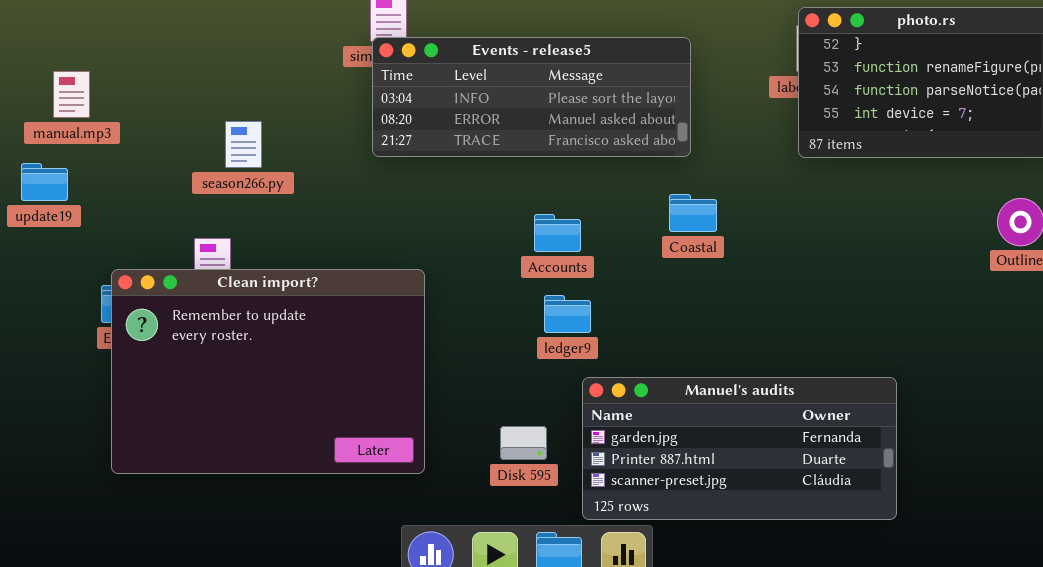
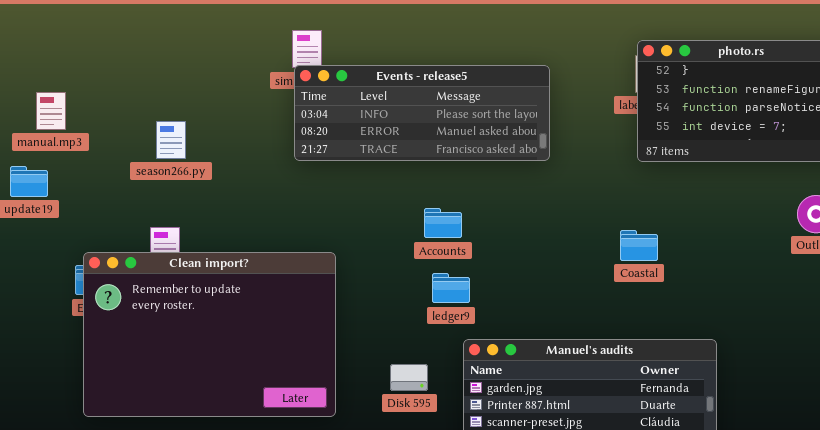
season266.py: [225,121,262,168] -> [156,121,186,159], moved
Coastal: [669,194,717,232] -> [620,230,658,261], moved
Disk 595: [500,426,547,460] -> [390,364,428,391], moved

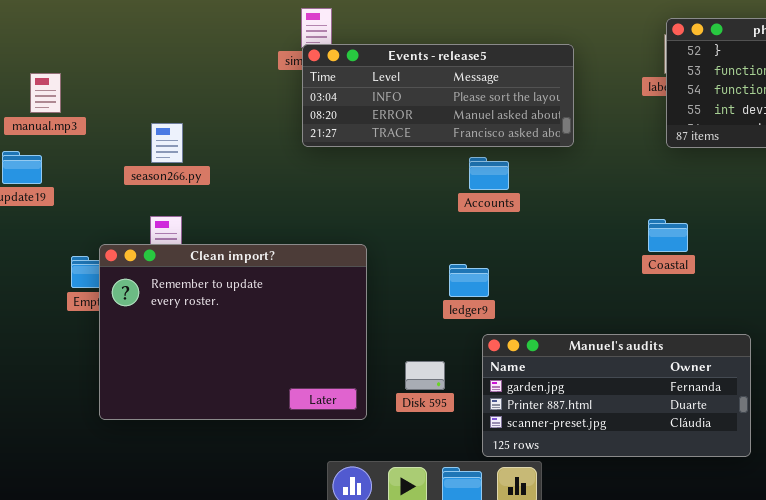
season266.py: [156,121,186,159] -> [151,123,183,163], moved
Accounts: [424,208,462,238] -> [469,157,509,190], moved
Clean import?: [83,252,336,417] -> [99,244,367,420], moved

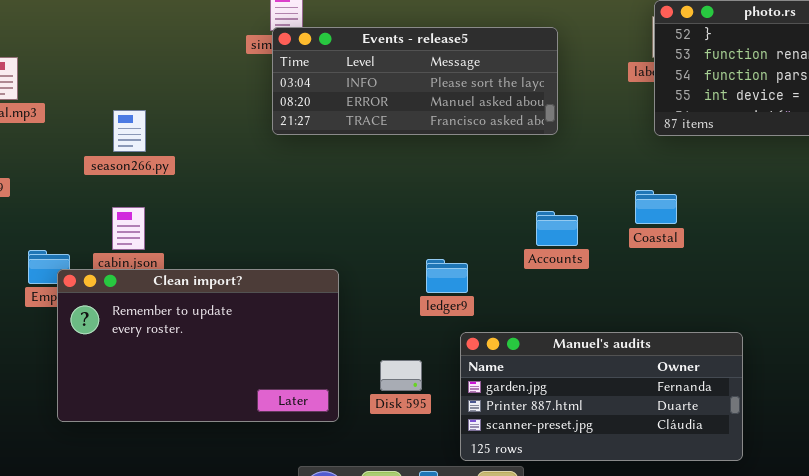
Accounts: [469,157,509,190] -> [536,211,578,246], moved
Coastal: [648,219,688,252] -> [635,190,677,224], moved
Clean import?: [99,244,367,420] -> [57,269,339,422], resized

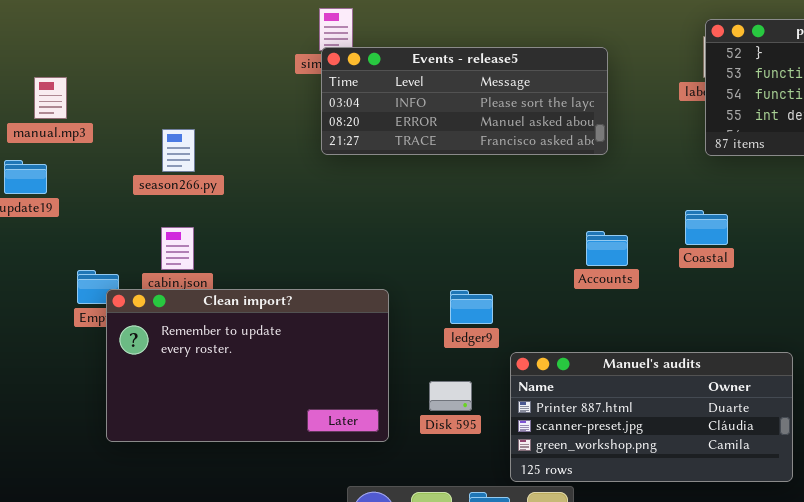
ledger9: [426,259,468,293] -> [450,290,493,324], moved
Manuel's audits: [460,332,743,461] -> [510,352,793,482], scrolled down 1 row

